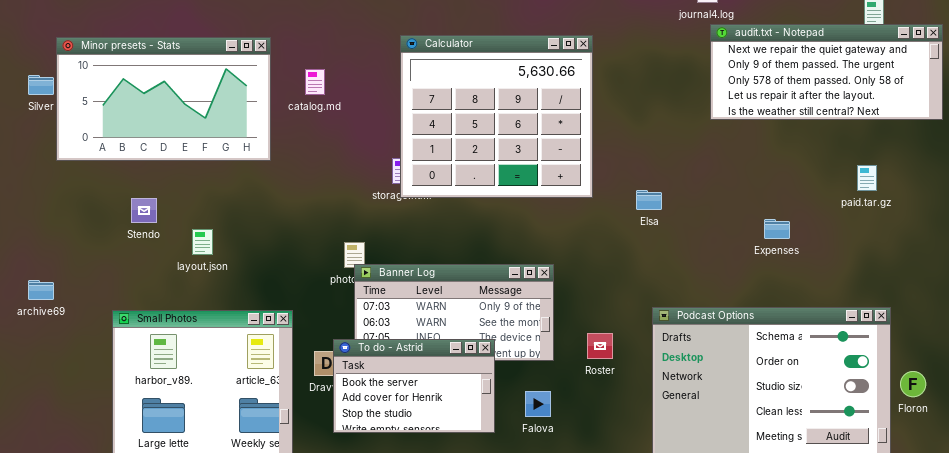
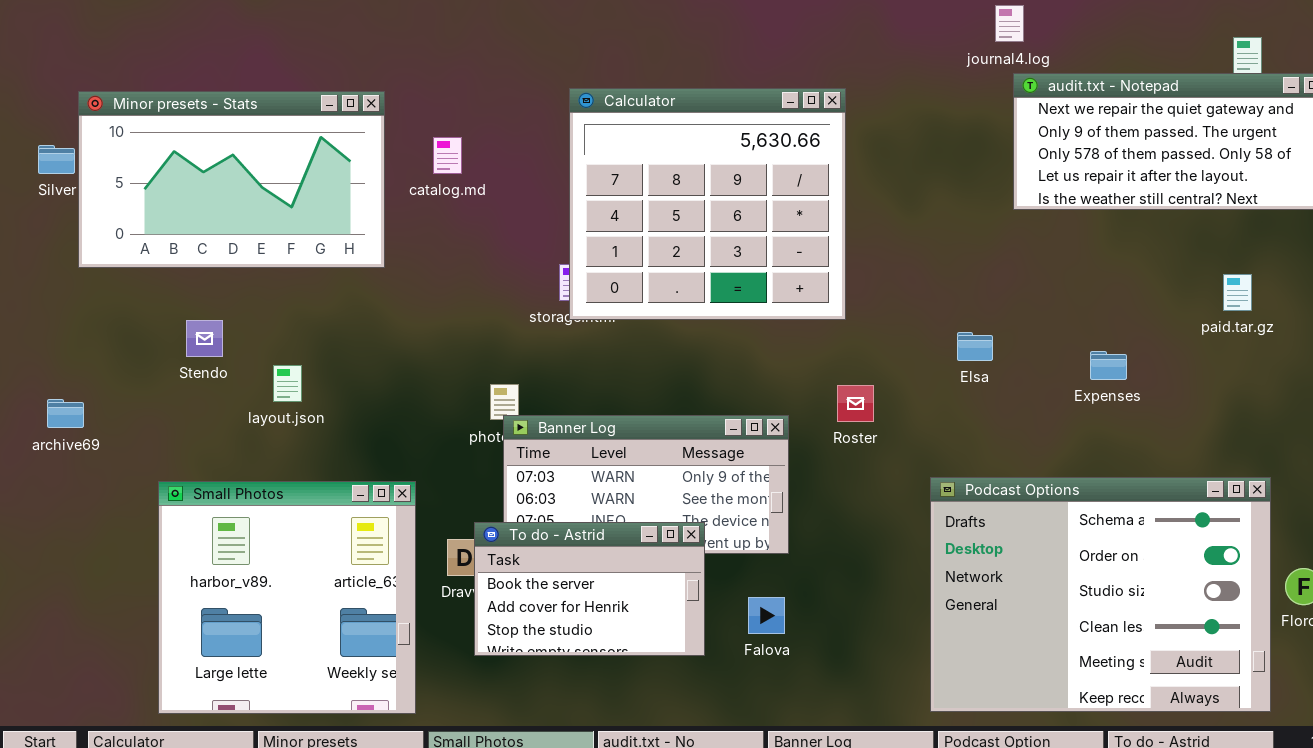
Elsa: [636,190,662,210] -> [957,332,993,361], moved
archive69: [28,280,54,300] -> [47,399,84,428], moved
Roster: [587,333,613,359] -> [837,385,874,422], moved

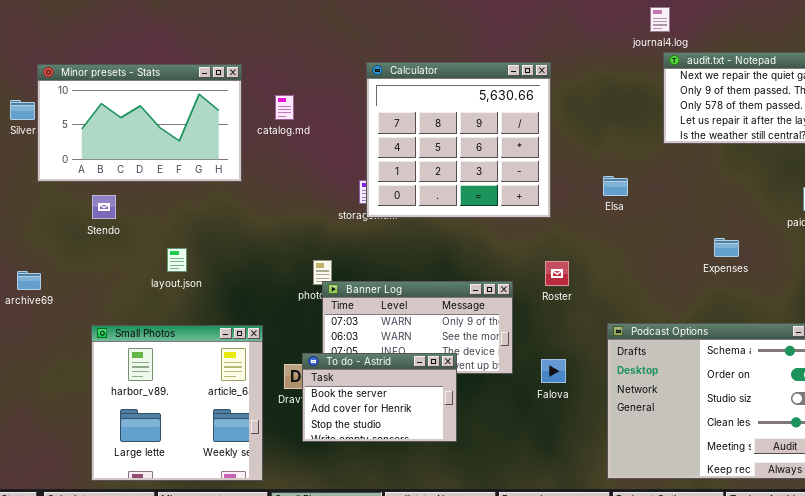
Stendo: [186,320,223,357] -> [92,195,116,219], moved
Elsa: [957,332,993,361] -> [603,176,628,196], moved
Falova: [748,597,785,634] -> [541,359,566,383], moved

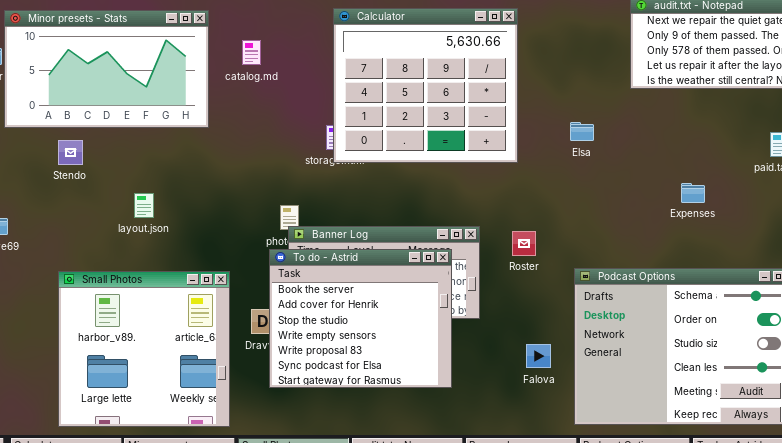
Roster: [545,261,569,286] -> [512,231,536,256], moved
To do - Astrid: [302,353,457,442] -> [269,249,452,388], resized
Falova: [541,359,566,383] -> [526,344,551,368], moved

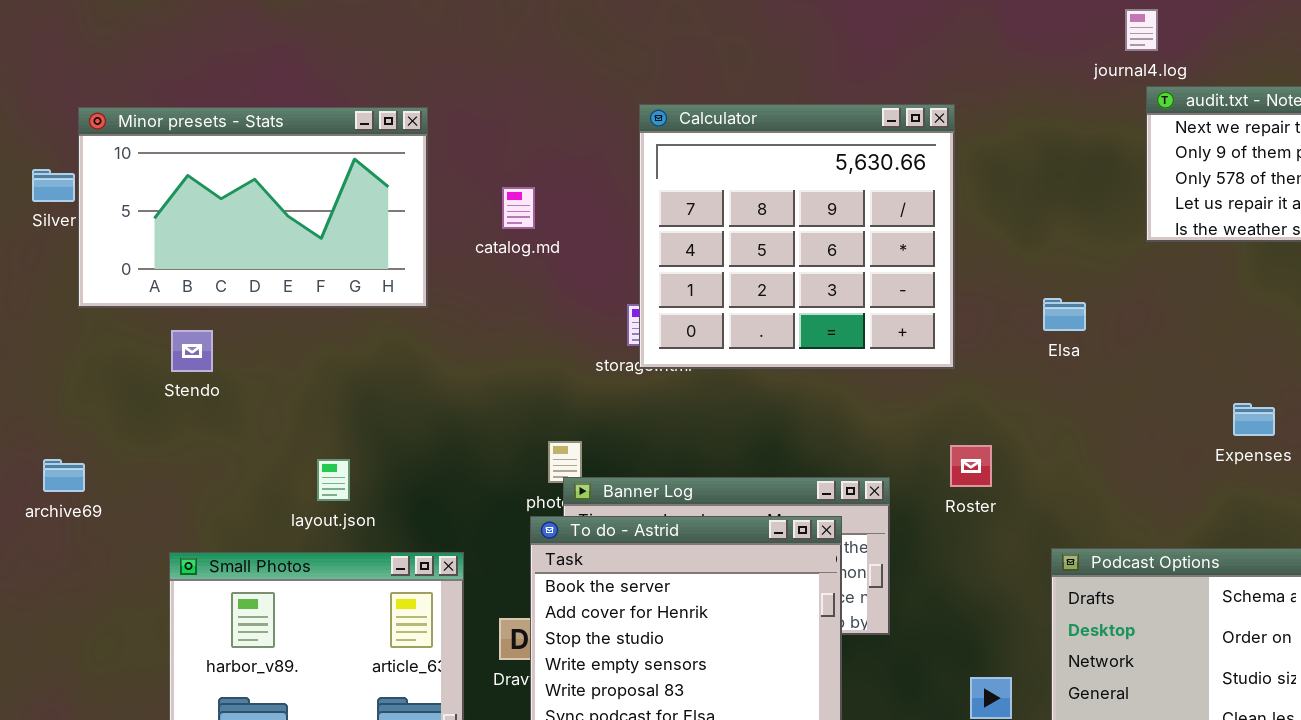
catalog.md: [242,40,261,65] -> [502,187,535,229], moved
layout.json: [134,193,154,218] -> [317,459,350,501], moved
Roster: [512,231,536,256] -> [950,445,992,487], moved

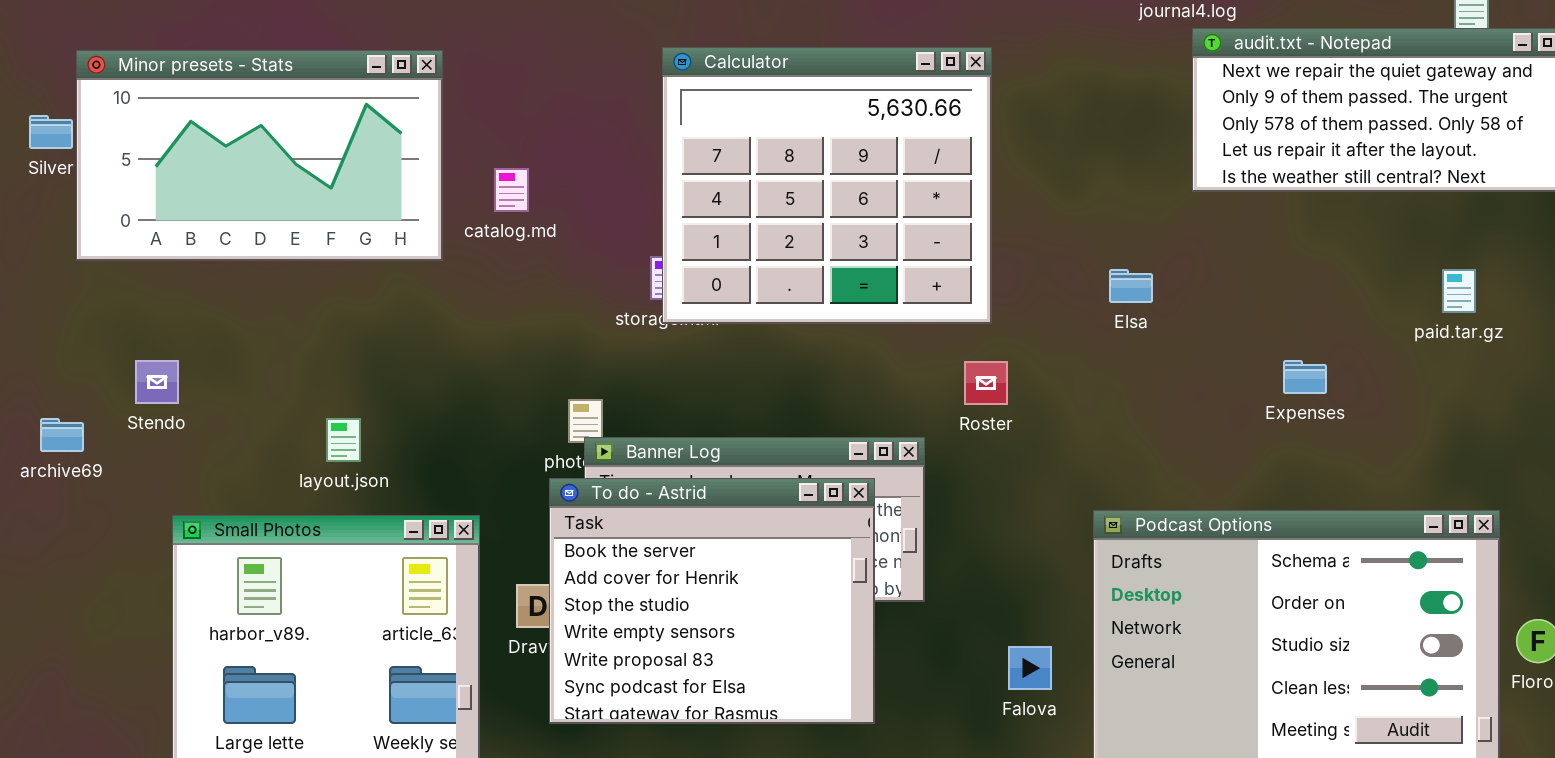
catalog.md: [502,187,535,229] -> [494,168,529,212], moved
Elsa: [1043,298,1086,331] -> [1109,269,1153,303], moved
Stendo: [171,330,213,372] -> [135,360,179,404], moved
Roster: [950,445,992,487] -> [964,361,1008,405], moved

